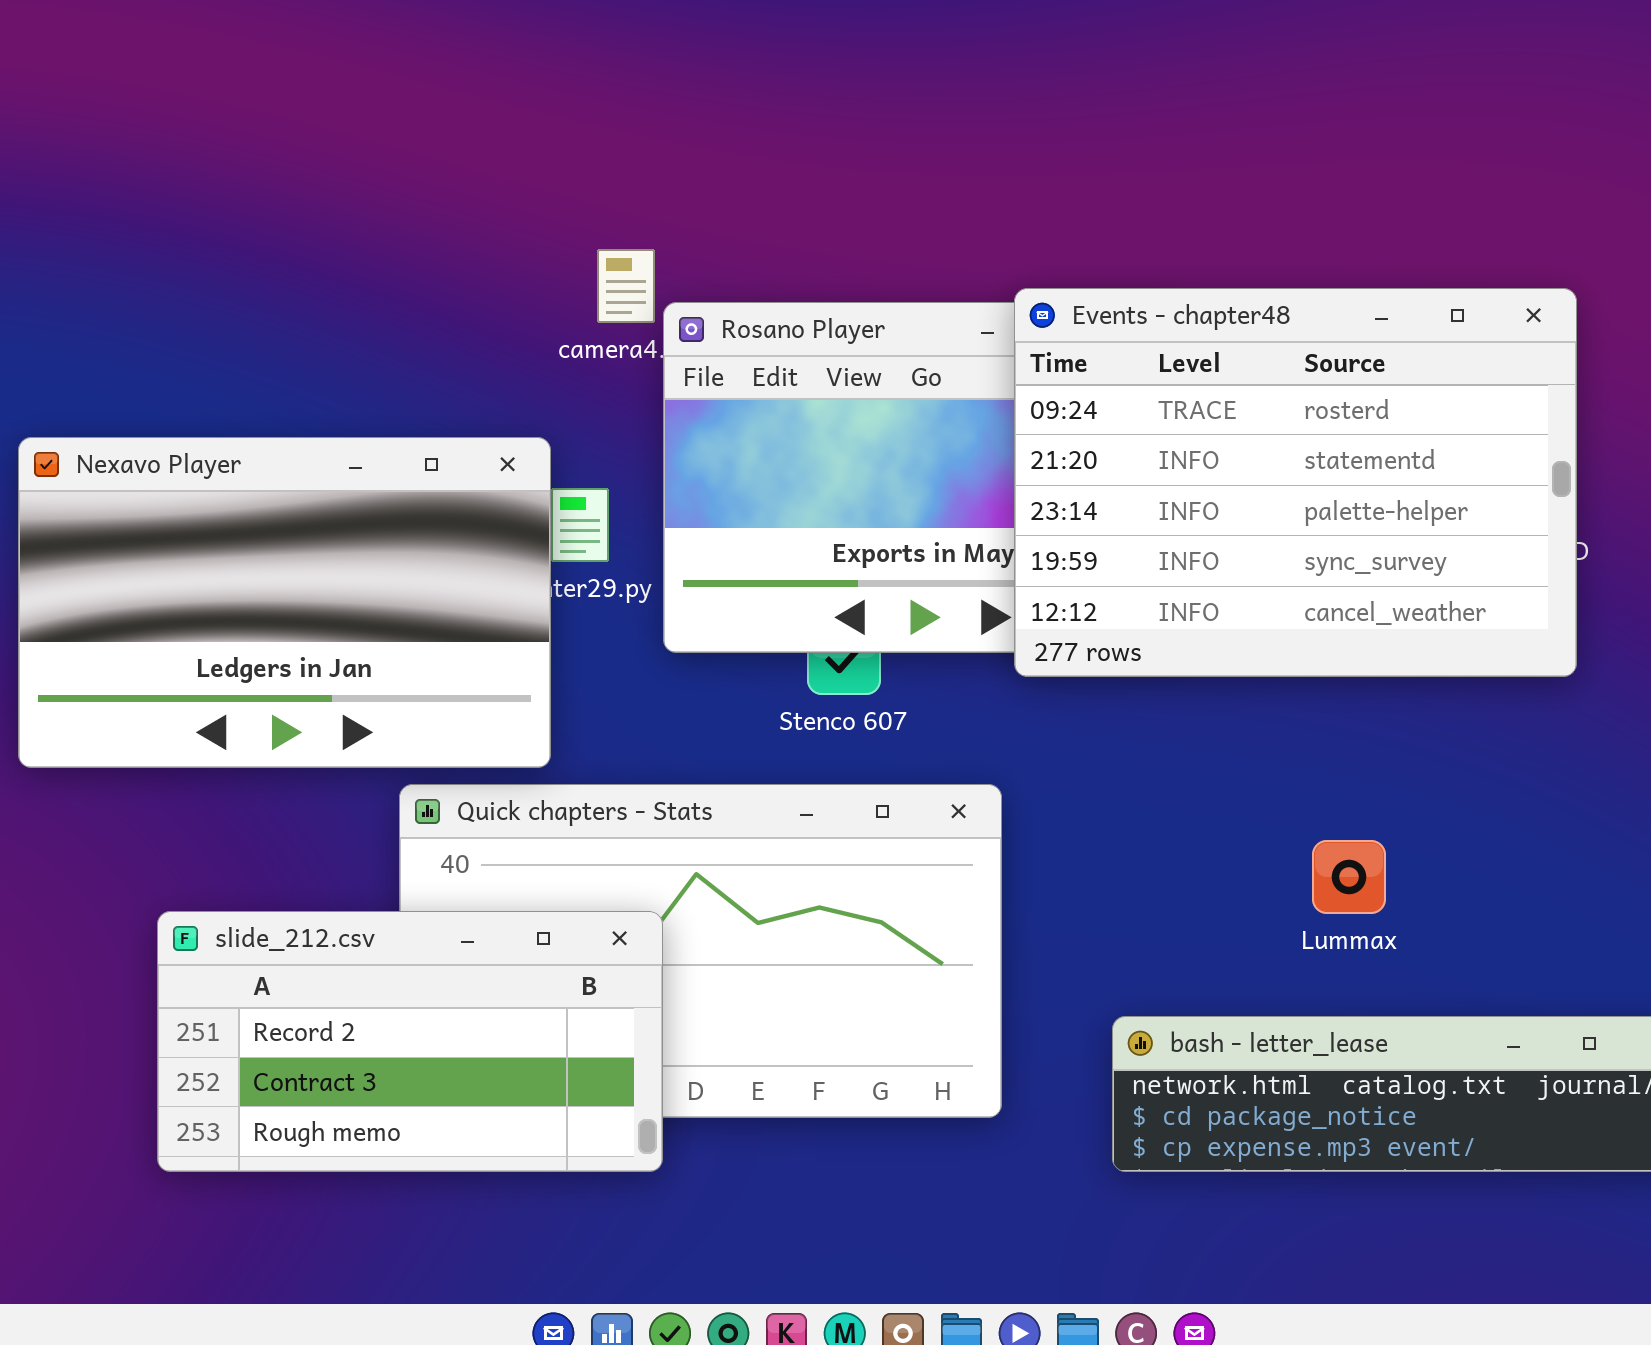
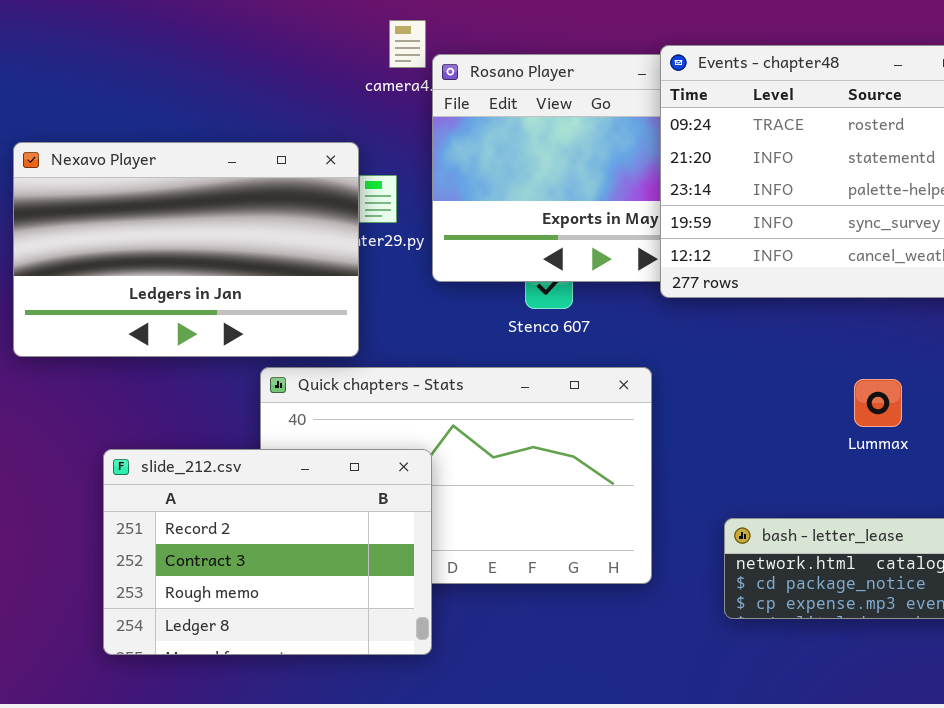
Lummax: [1312,840,1386,914] -> [854,379,902,427], moved
slide_212.csv: [157,911,663,1172] -> [103,449,432,655], resized

